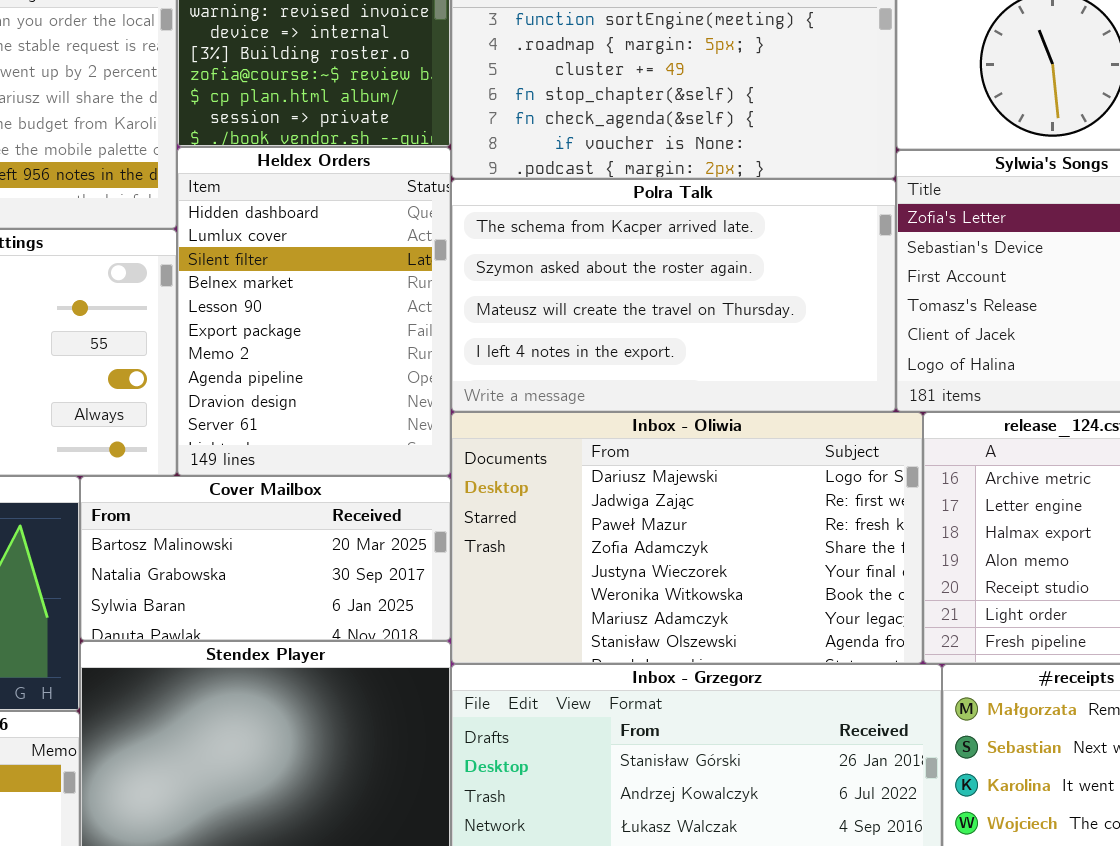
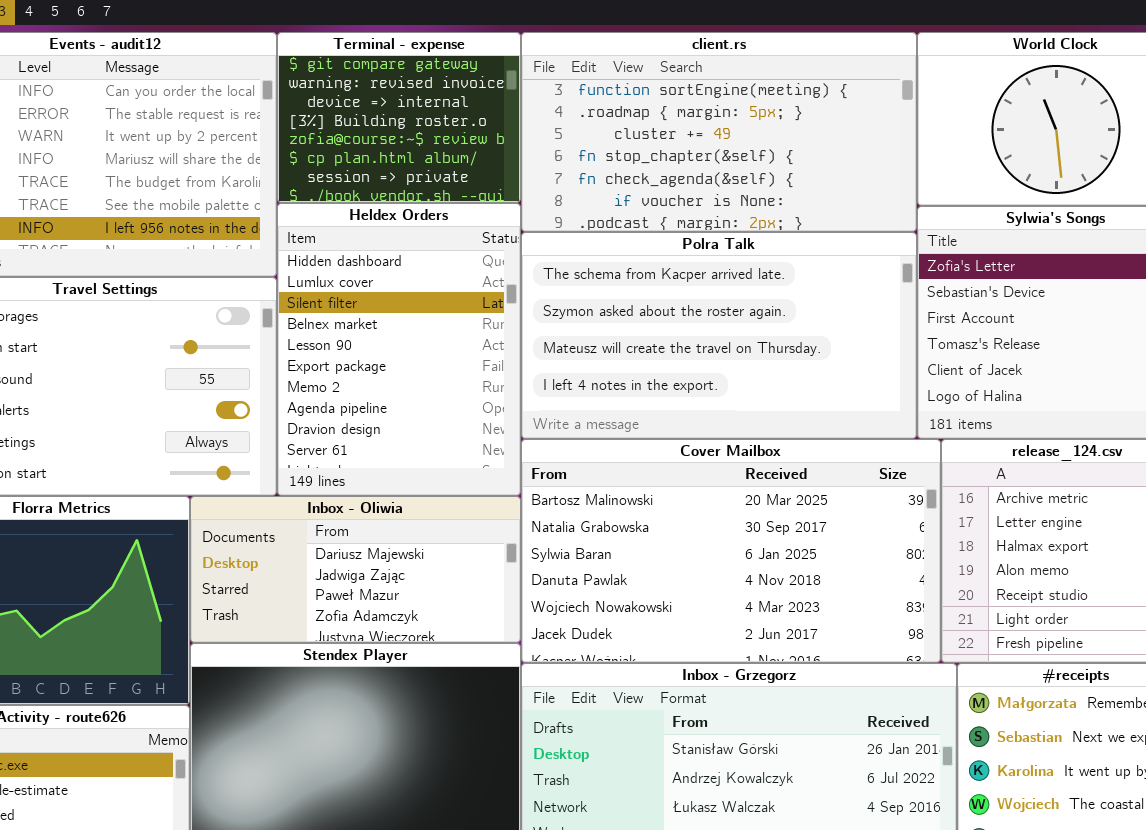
Inbox - Oliwia: [451,412,923,664] -> [190,496,521,643], moved, resized
Cover Mailbox: [80,476,451,641] -> [521,439,941,663], moved, resized

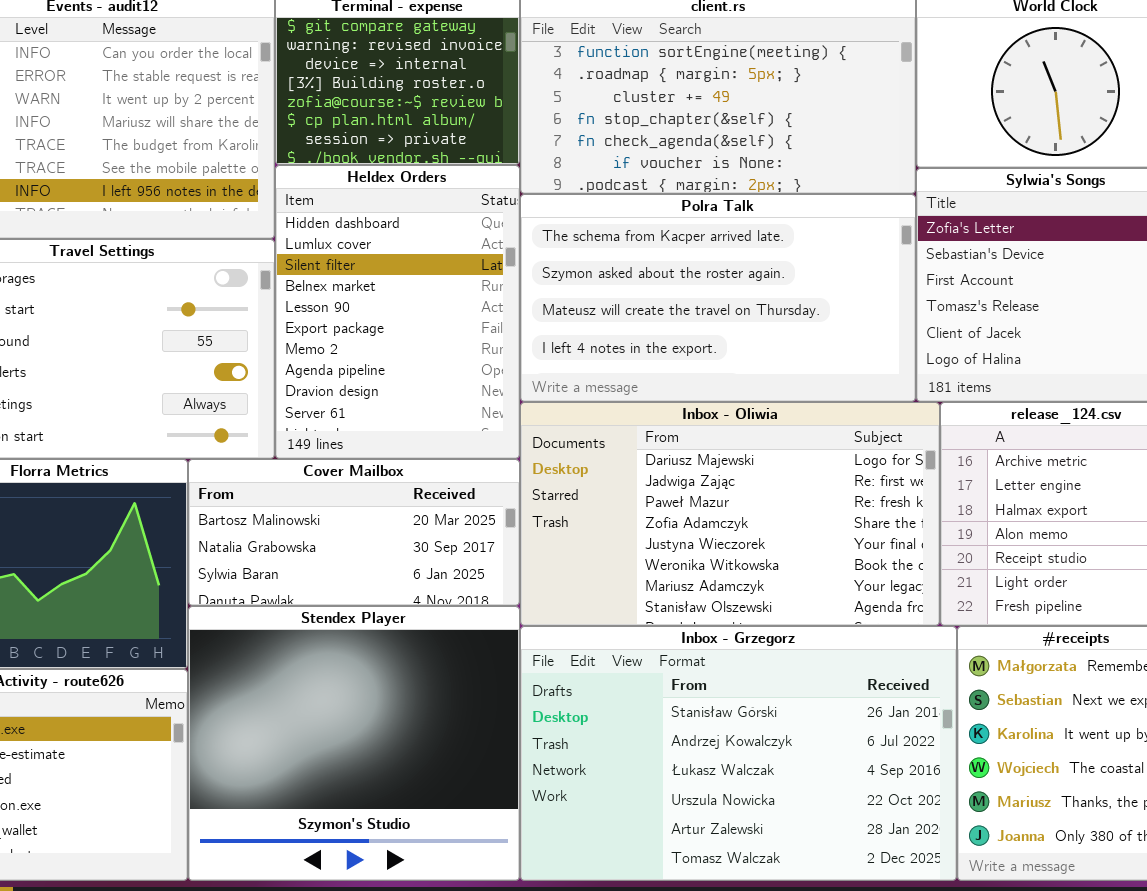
Cover Mailbox: [521,439,941,663] -> [188,459,520,606], moved, resized
Inbox - Oliwia: [190,496,521,643] -> [520,402,940,626], moved, resized

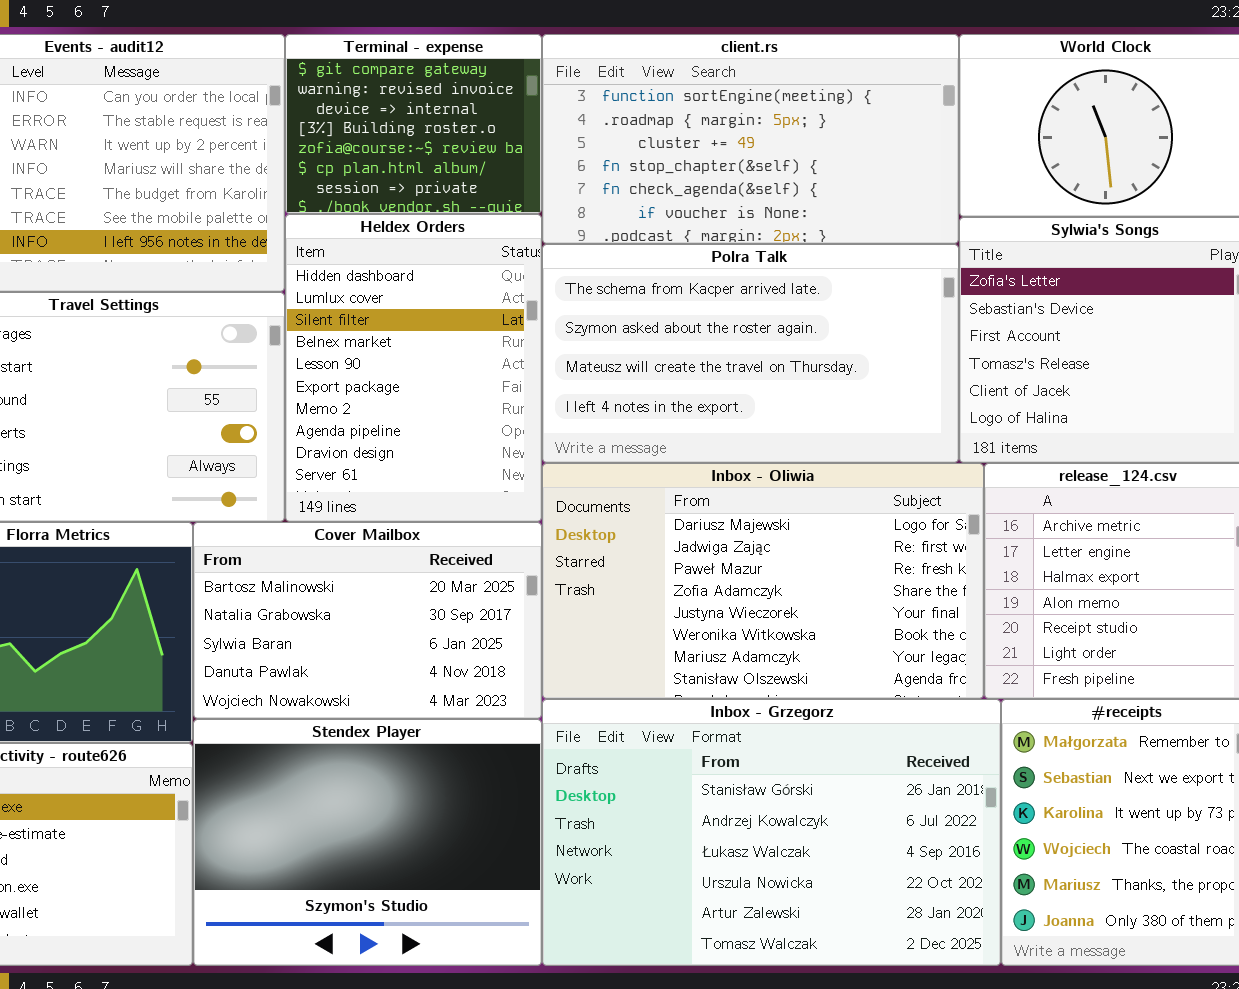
Cover Mailbox: [188,459,520,606] -> [193,522,542,719], resized
Stendex Player: [188,606,520,881] -> [193,719,542,966], resized

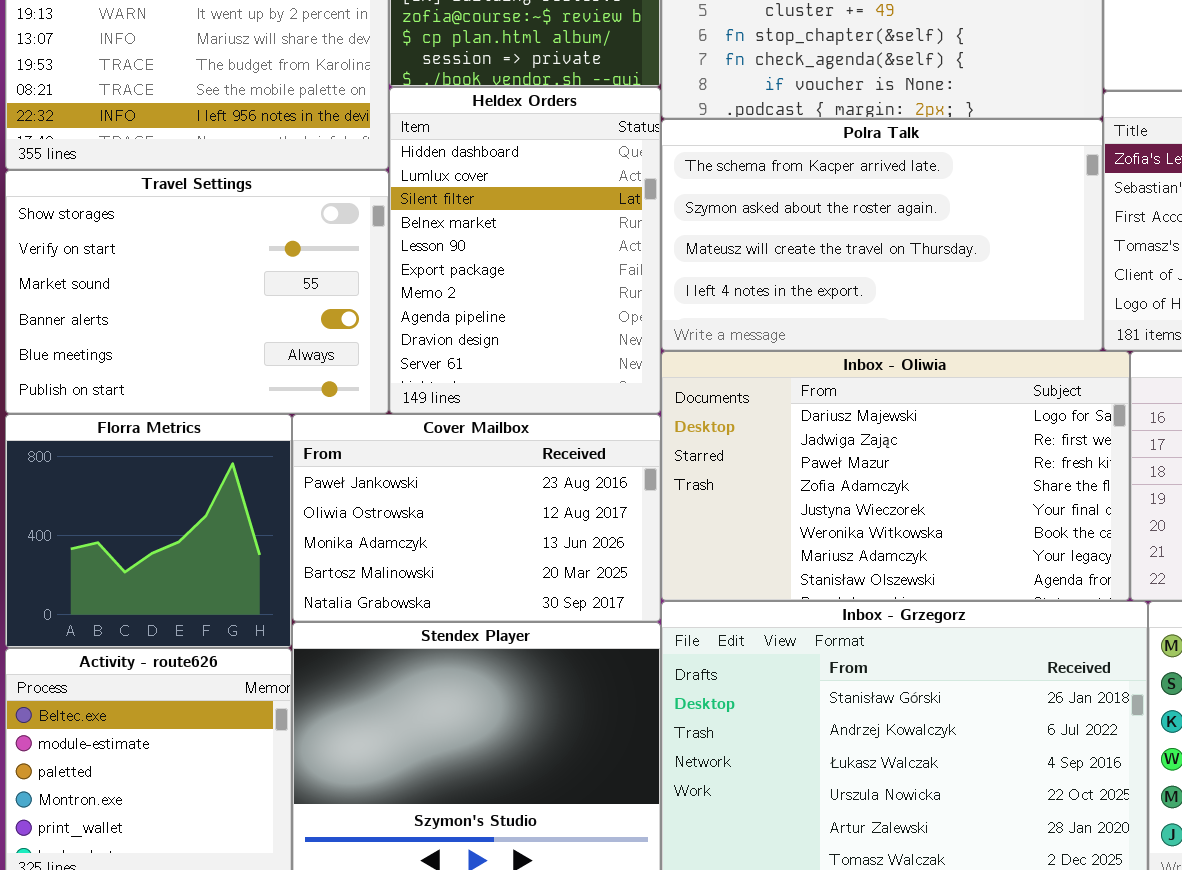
Cover Mailbox: [193,522,542,719] -> [292,414,661,622], scrolled up 3 rows

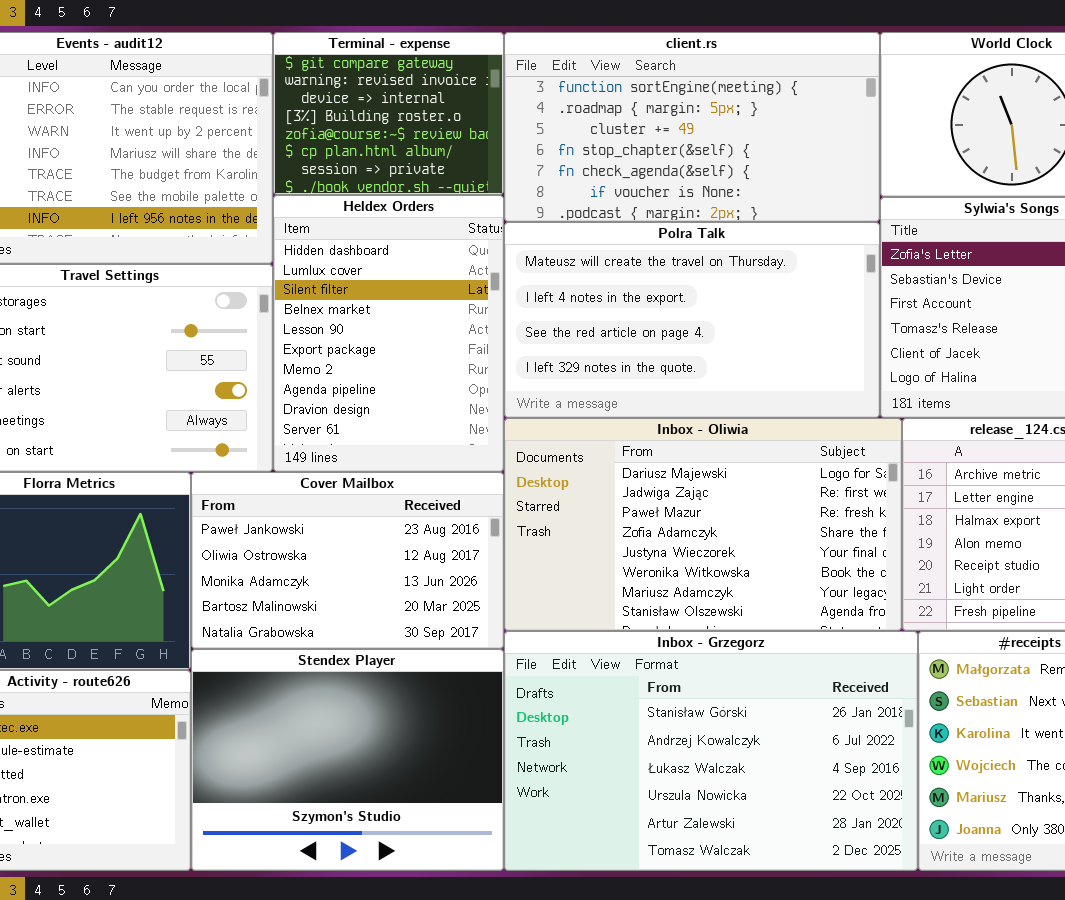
Polra Talk: [661,119,1103,351] -> [504,222,880,418], scrolled down 2 rows

